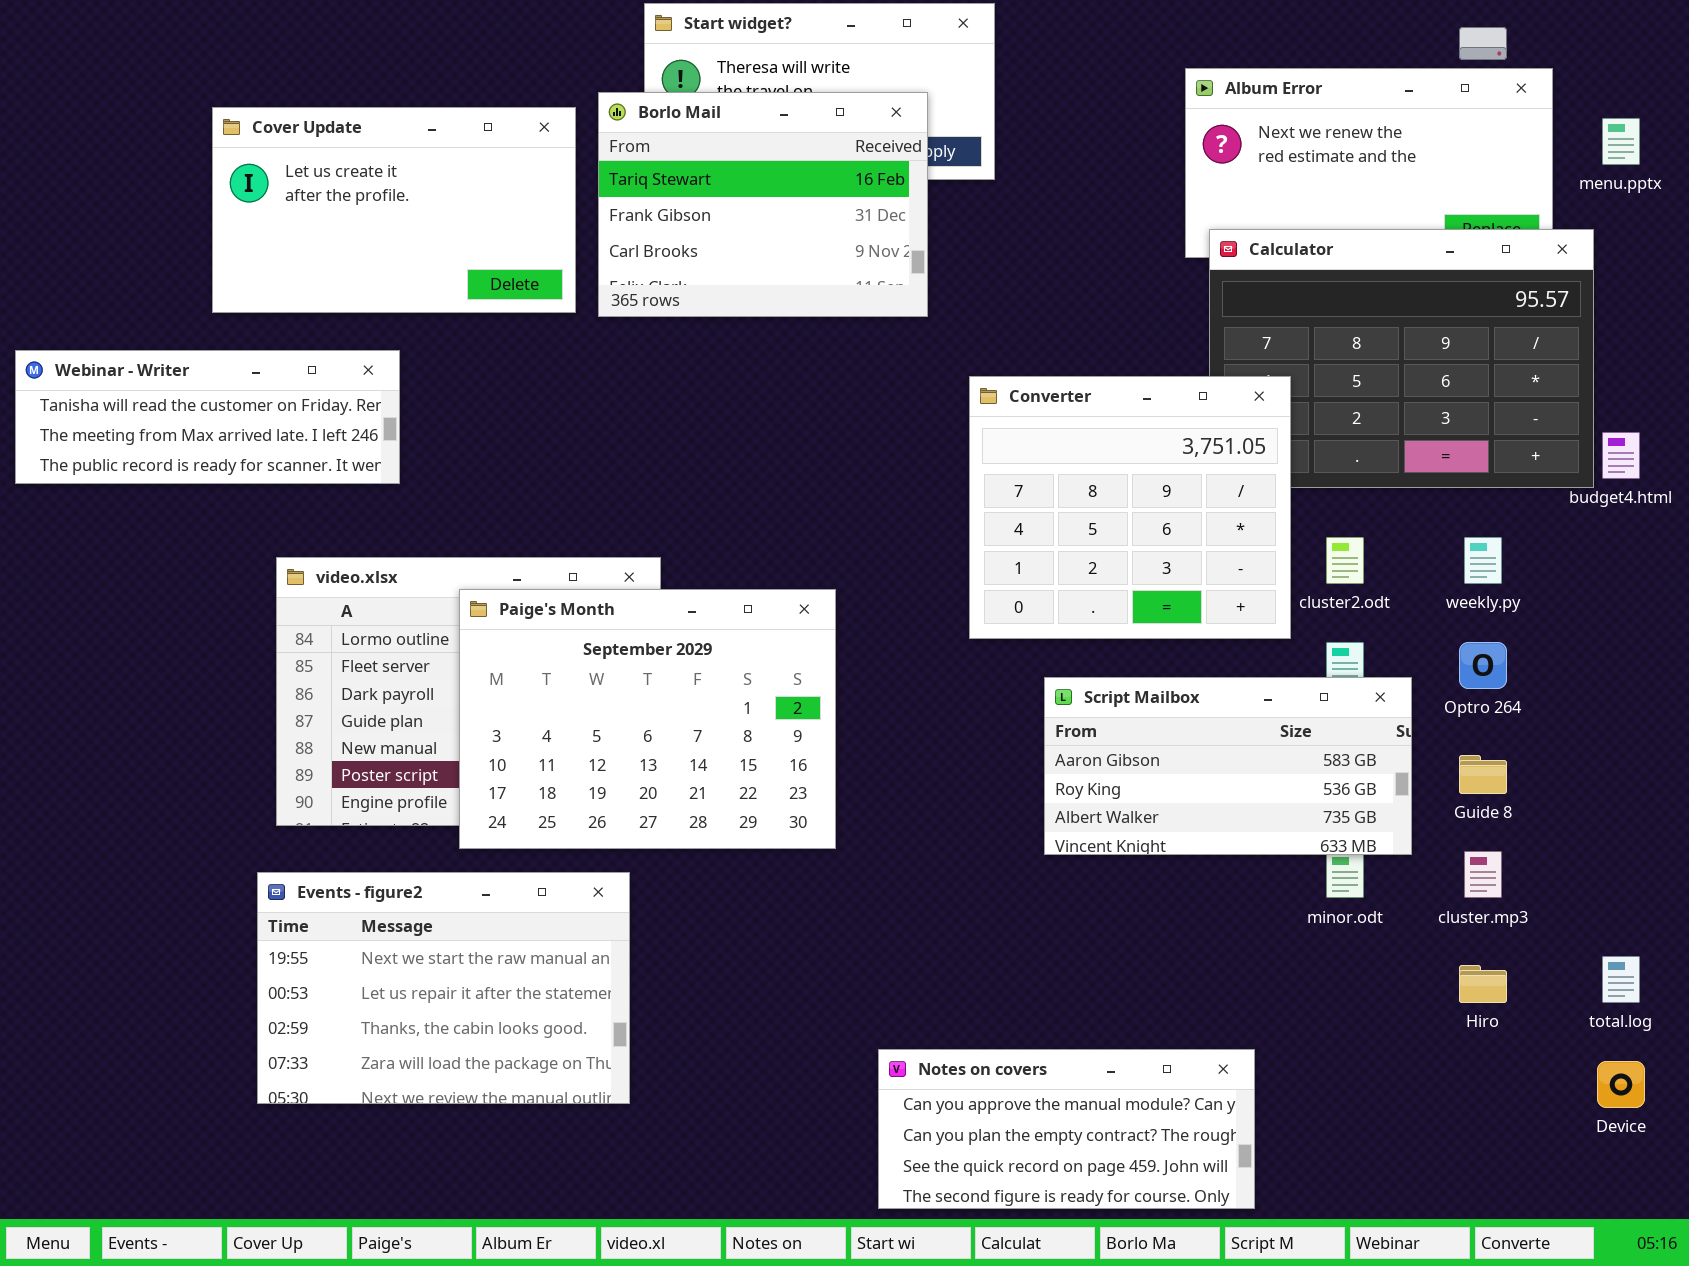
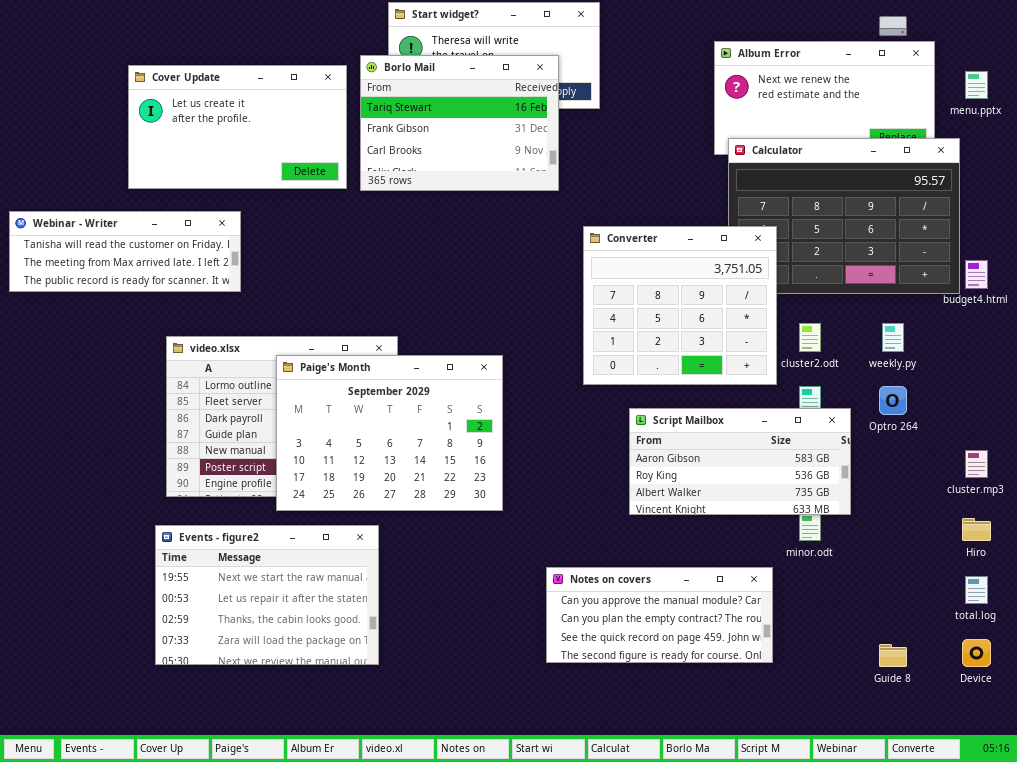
Guide 8: [1459,755,1507,794] -> [879,644,907,667], moved
cluster.mp3: [1464,851,1502,898] -> [965,450,988,478], moved
Hiro: [1459,965,1507,1003] -> [962,518,991,541], moved
Notes on covers: [878,1049,1255,1209] -> [546,567,773,663], moved

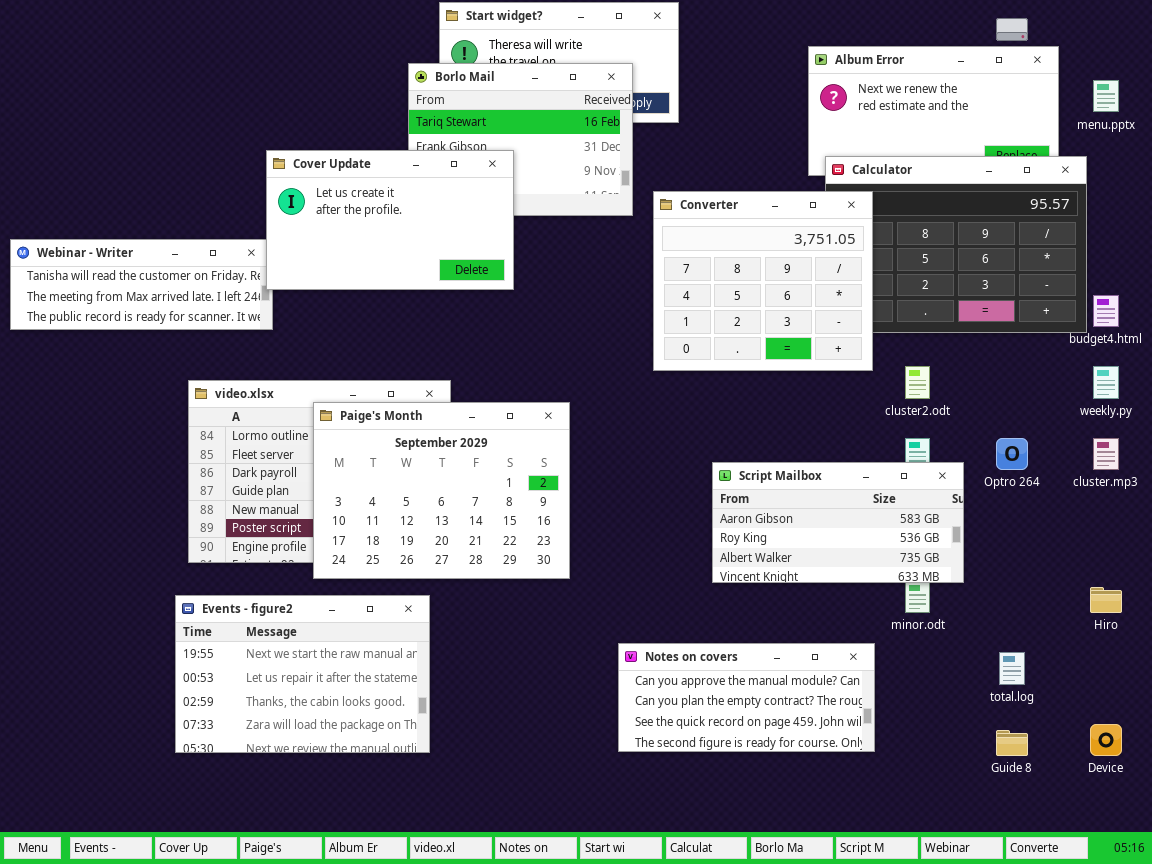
Cover Update: [128,65,347,189] -> [266,150,514,290], moved
Converter: [583,226,777,385] -> [653,191,873,371], moved
weekly.py: [882,323,904,352] -> [1093,366,1119,399], moved
cluster.mp3: [965,450,988,478] -> [1093,438,1119,470], moved
total.log: [965,576,988,604] -> [999,652,1025,685], moved

